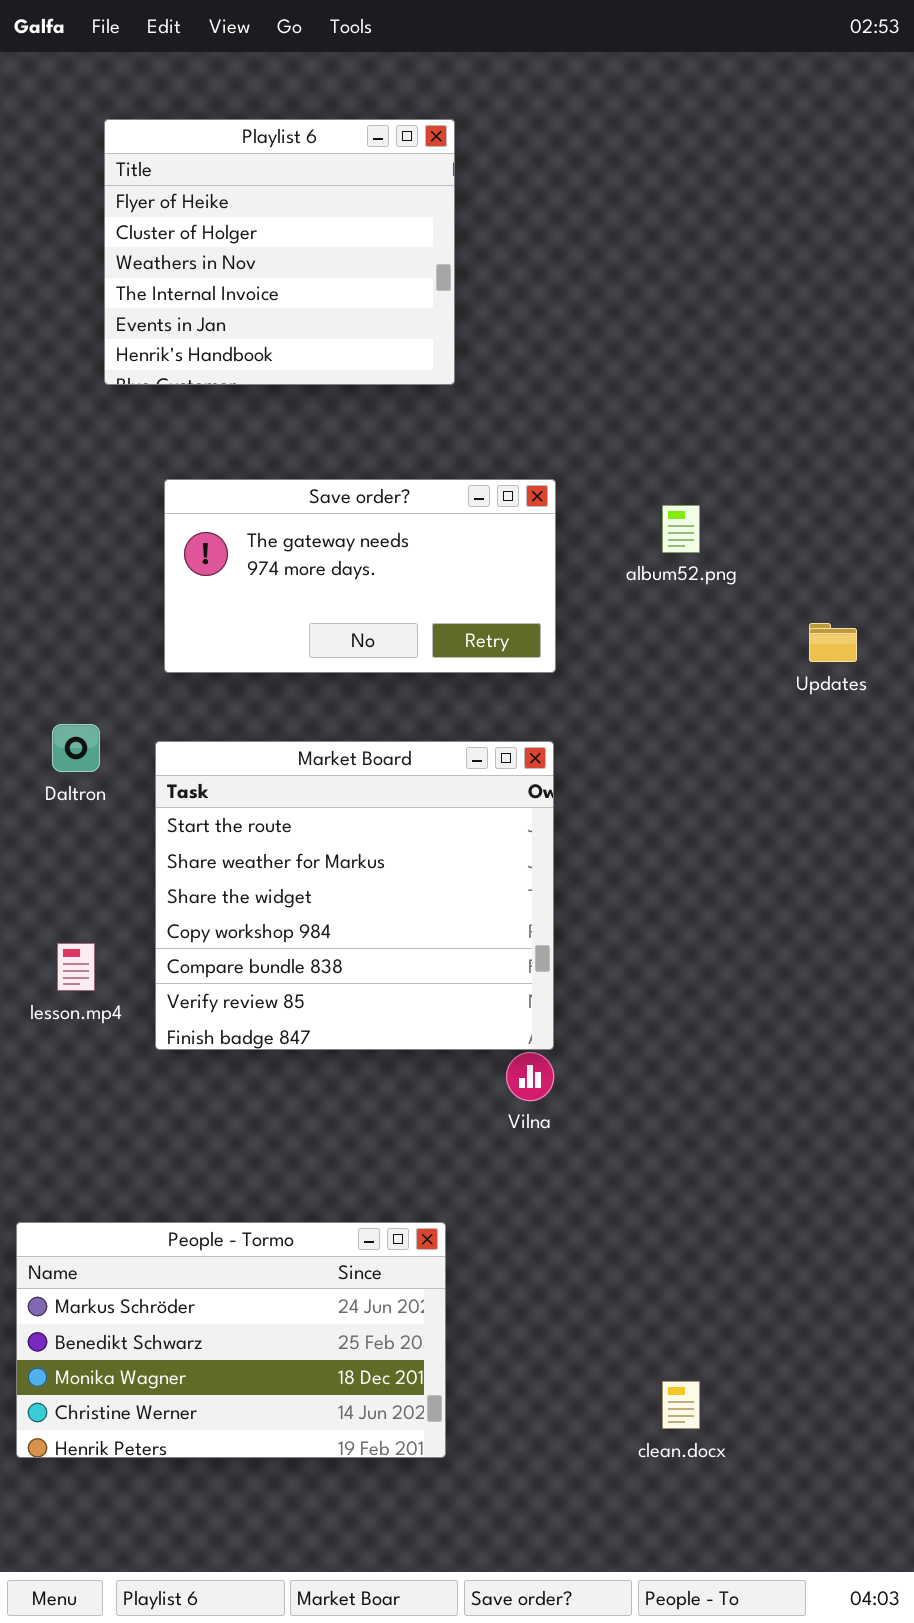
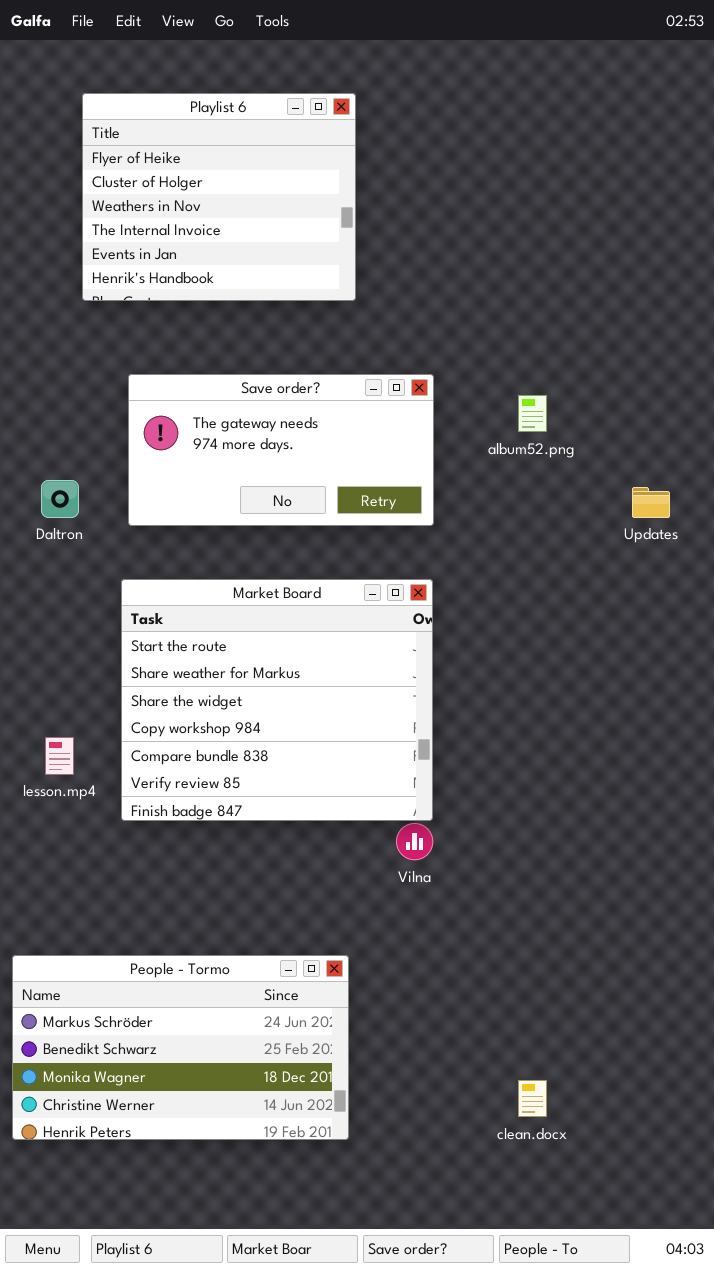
Daltron: [52,724,100,772] -> [41,480,79,518], moved

